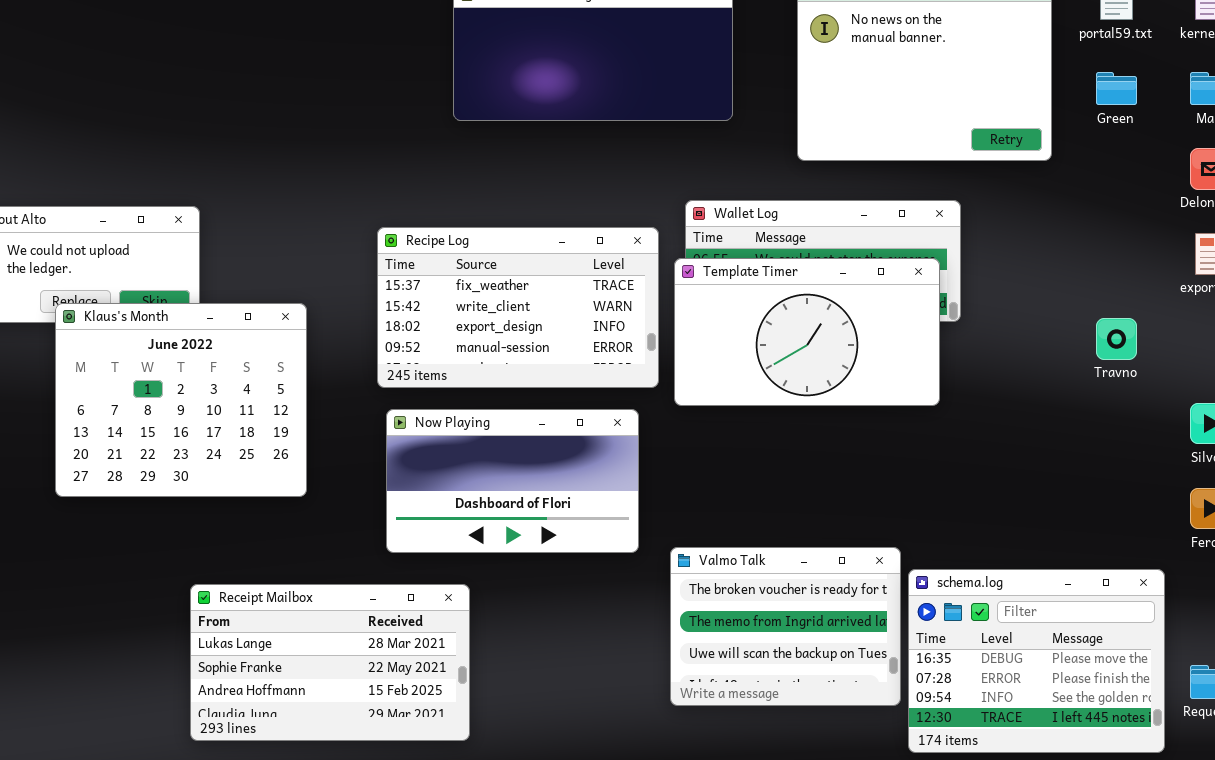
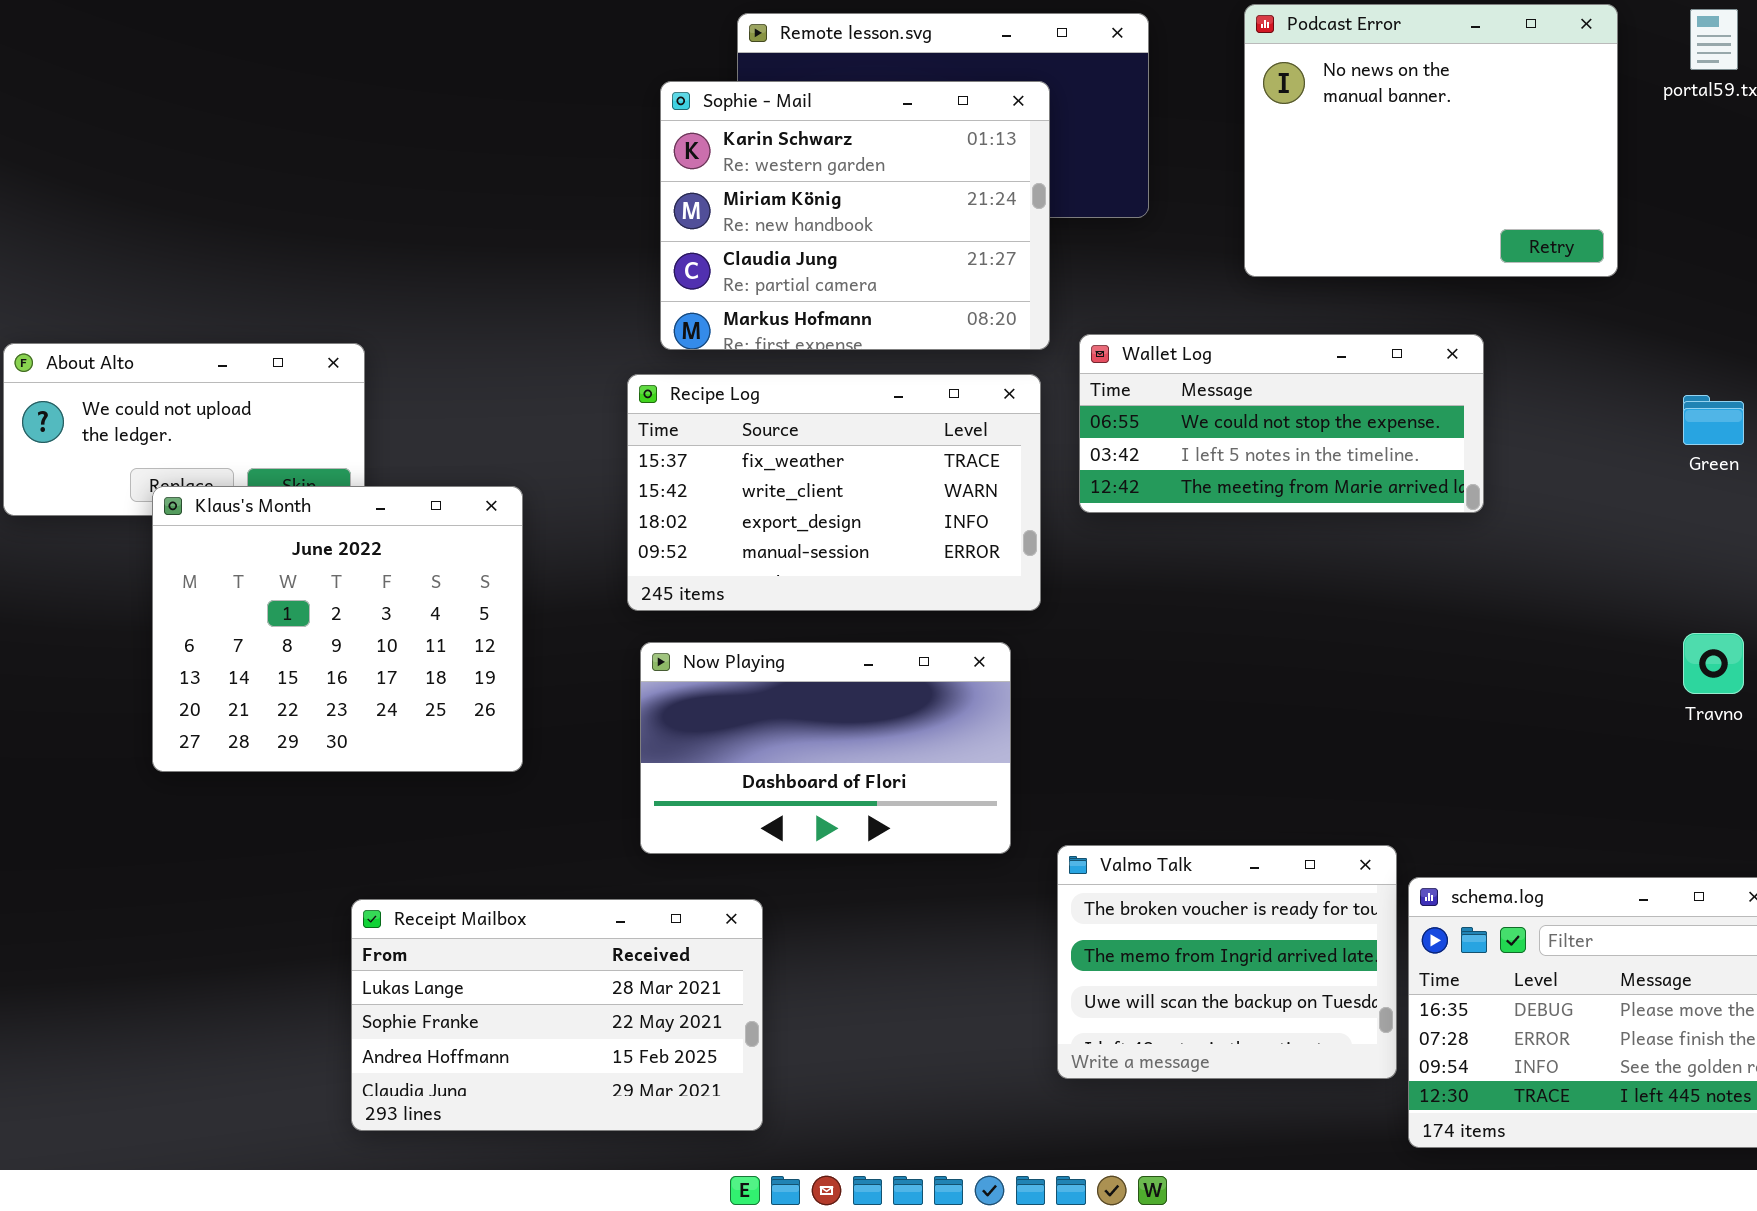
Sophie - Mail: none -> [660,81,1050,350], opened
Green: [1096,72,1137,105] -> [1683,395,1744,445], moved
Template Timer: [674,258,940,406] -> none, closed
Travno: [1096,318,1137,360] -> [1683,633,1744,694], moved

